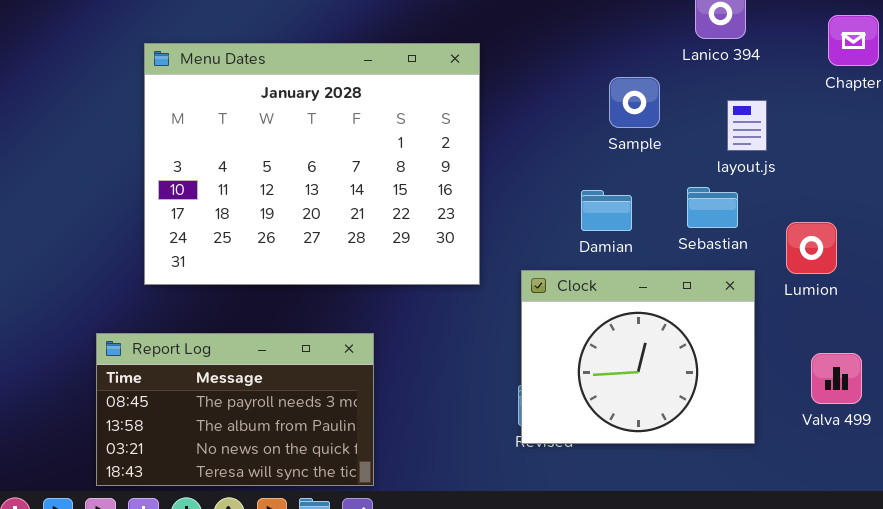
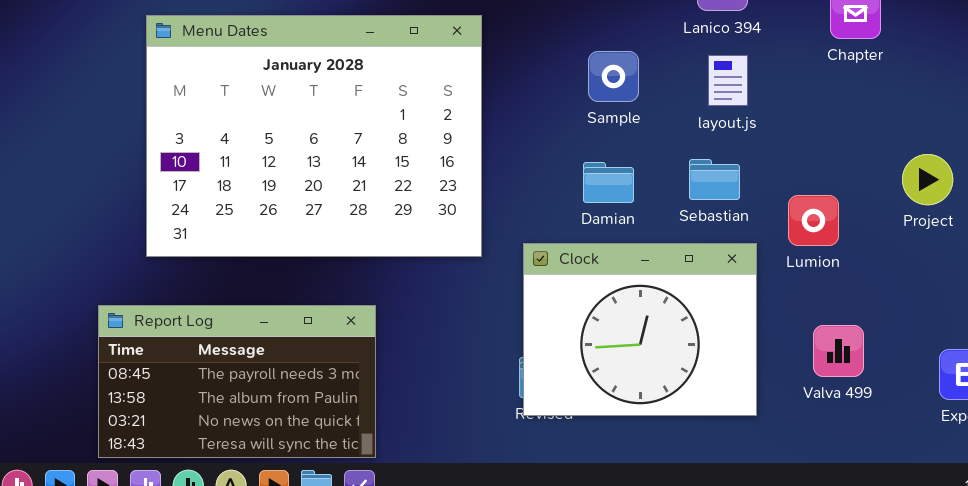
Sample: [609,77,660,128] -> [588,51,639,102], moved
layout.js: [727,100,767,151] -> [708,55,748,106], moved

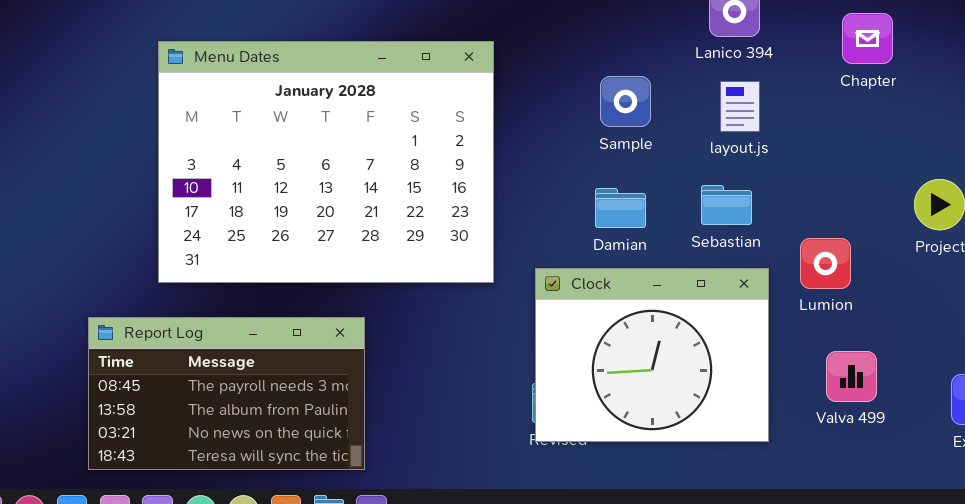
Lumion: [788,195,839,246] -> [800,238,851,289], moved
Report Log: [98,305,376,458] -> [88,317,365,470], moved

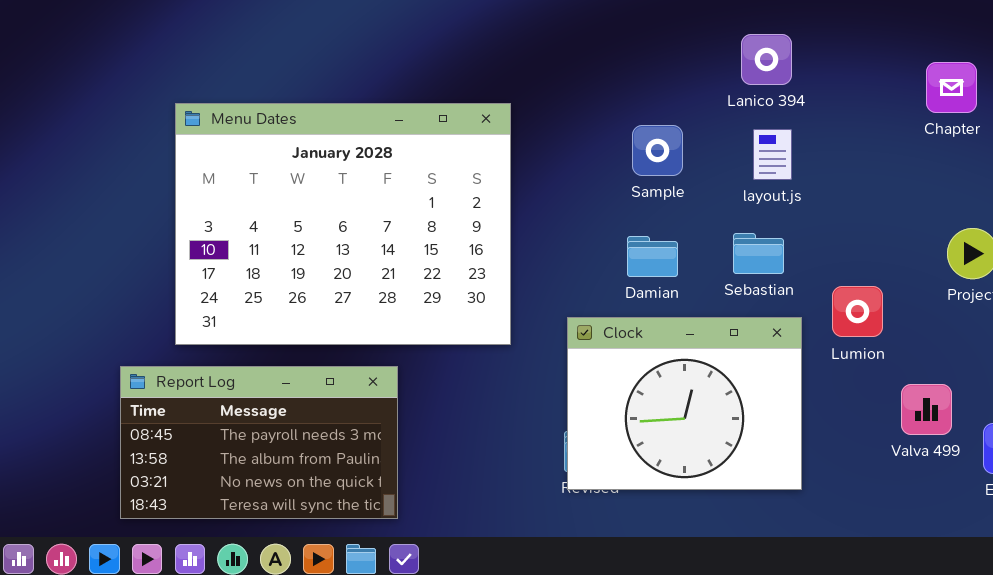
Chapter: [842,13,893,64] -> [926,62,977,113], moved
Menu Dates: [158,41,494,283] -> [175,103,511,345], moved
Valva 499: [826,351,877,402] -> [901,384,952,435], moved

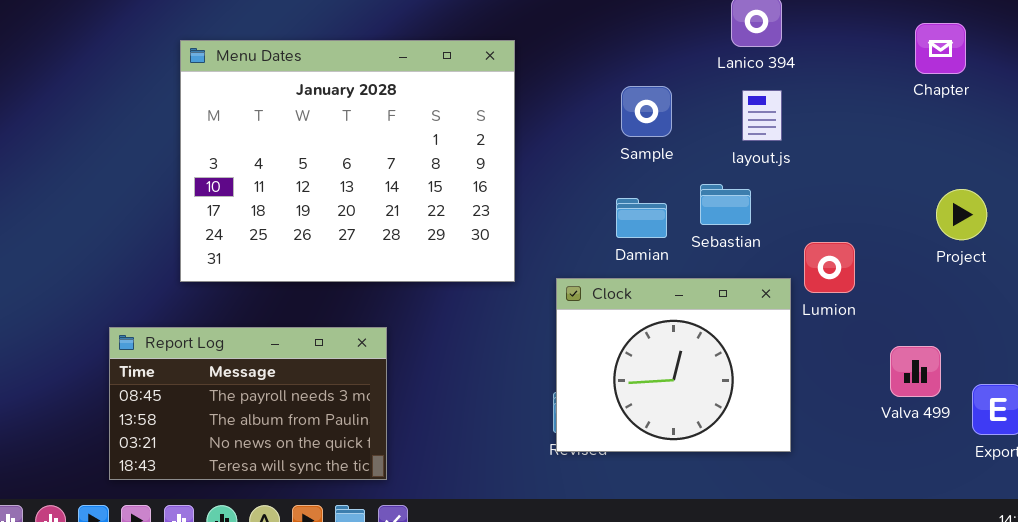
Menu Dates: [175,103,511,345] -> [180,40,515,282], moved
Sebastian: [733,233,784,274] -> [700,184,751,225], moved
Lumion: [832,286,883,337] -> [804,242,855,293], moved

